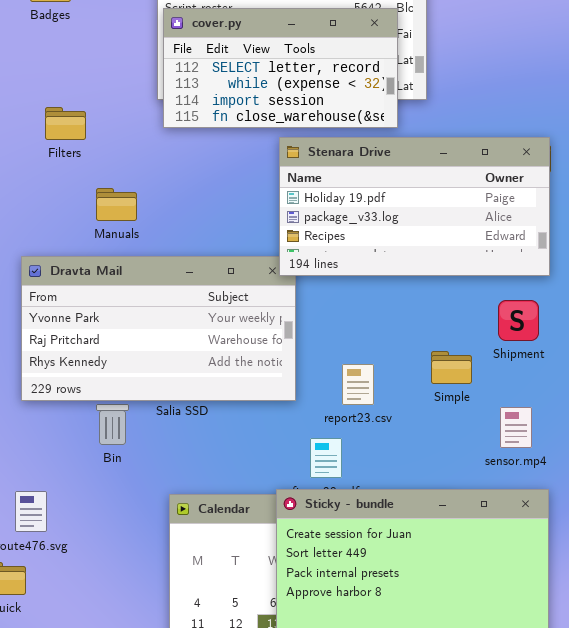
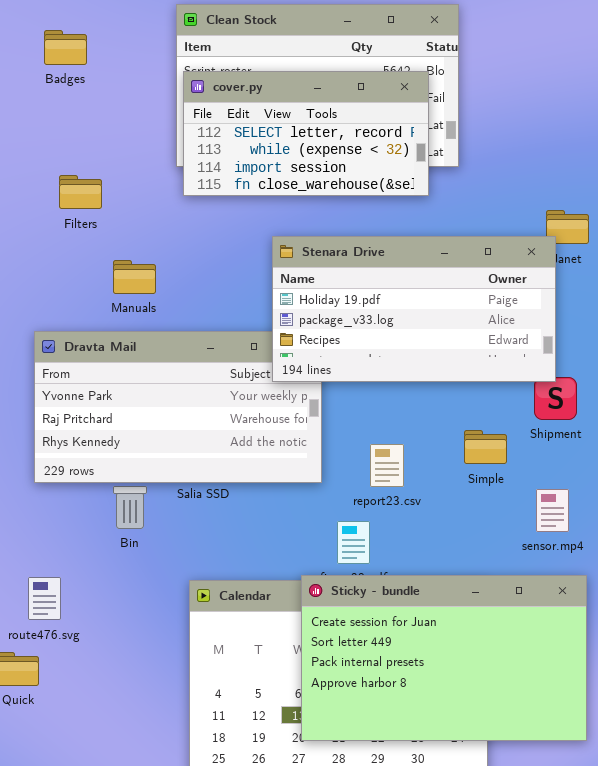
Stenara Drive: [279,137,550,276] -> [272,236,556,382], moved

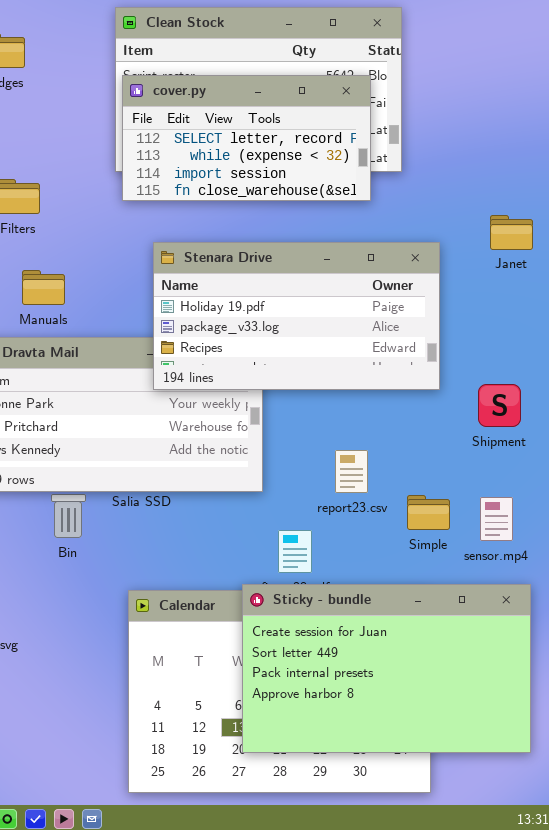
Stenara Drive: [272,236,556,382] -> [153,242,440,390], moved
Manuals: [113,260,156,294] -> [22,270,65,305], moved
Simple: [464,430,507,464] -> [407,495,450,530], moved
report23.csv: [370,444,404,487] -> [335,450,368,493], moved

